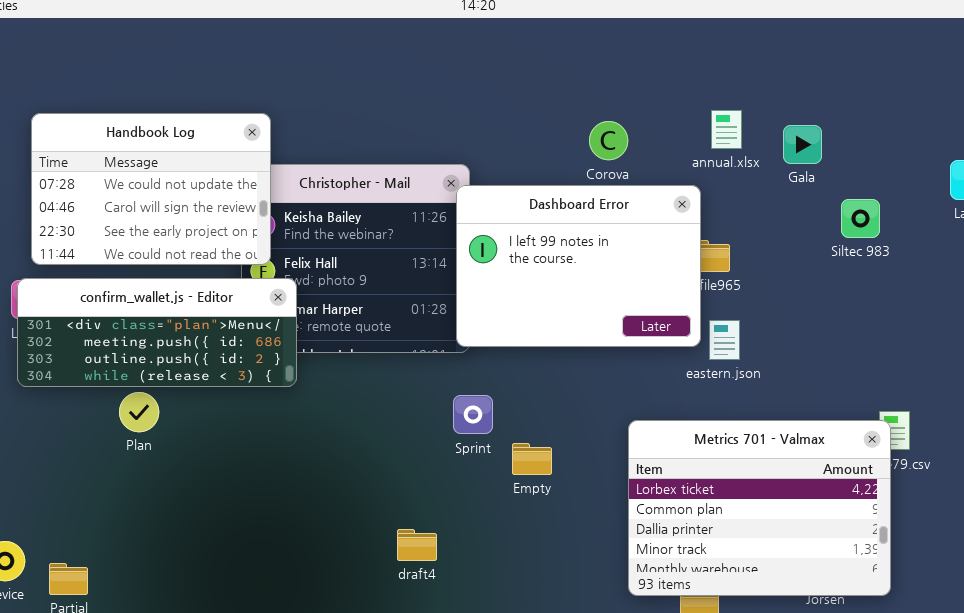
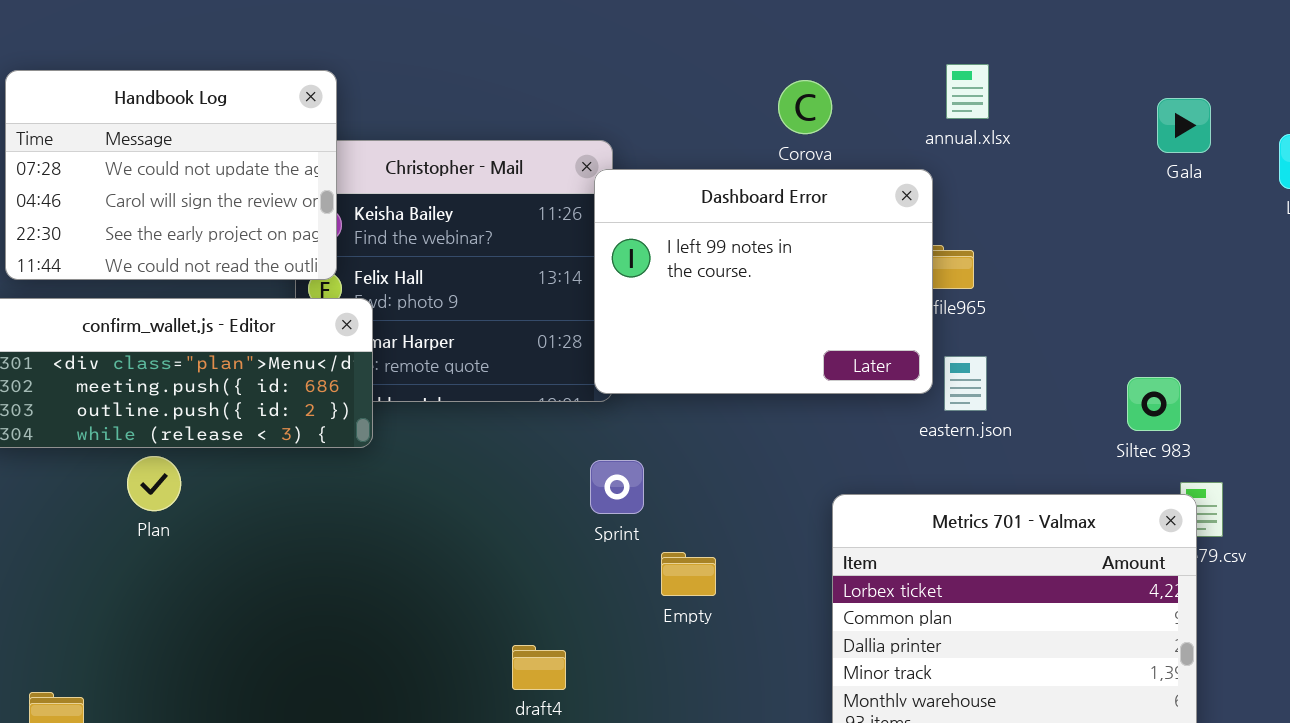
Gala: [783,125,822,164] -> [1157,98,1211,153], moved
Siltec 983: [841,199,880,238] -> [1127,377,1181,431], moved
Empty: [512,443,552,475] -> [661,552,716,596], moved

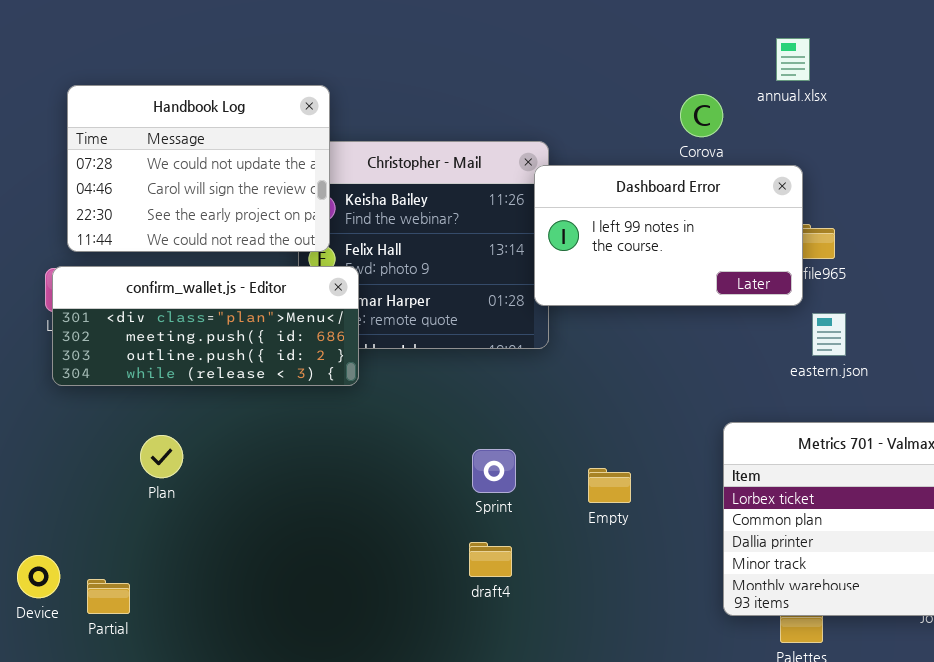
annual.xlsx: [946,64,989,119] -> [776,38,810,81], moved
Dashboard Error: [594,169,933,394] -> [534,165,803,306], resized
Plan: [127,456,181,511] -> [140,435,183,478], moved
Sprint: [590,460,644,514] -> [472,449,516,493], moved

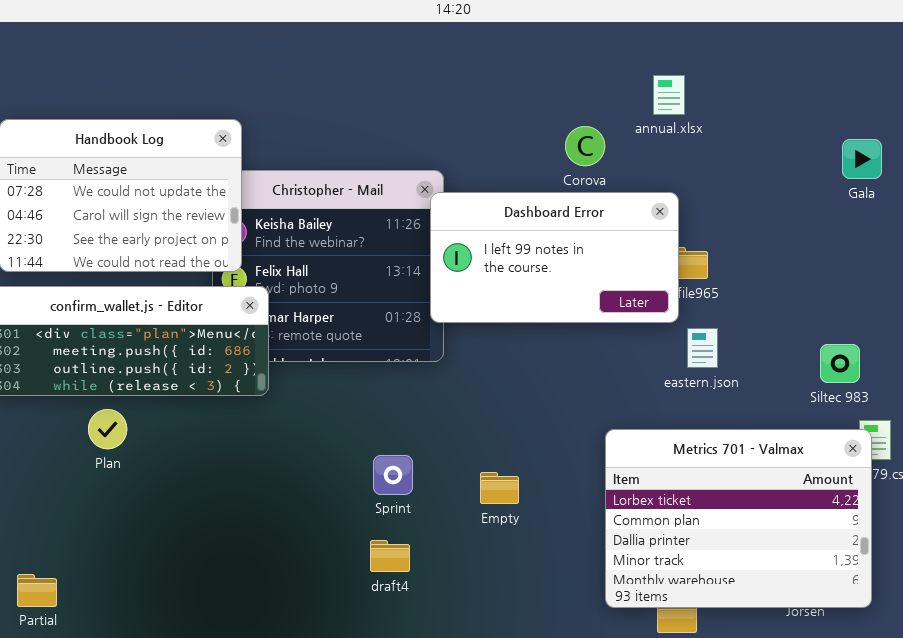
Plan: [140,435,183,478] -> [88,409,127,449], moved

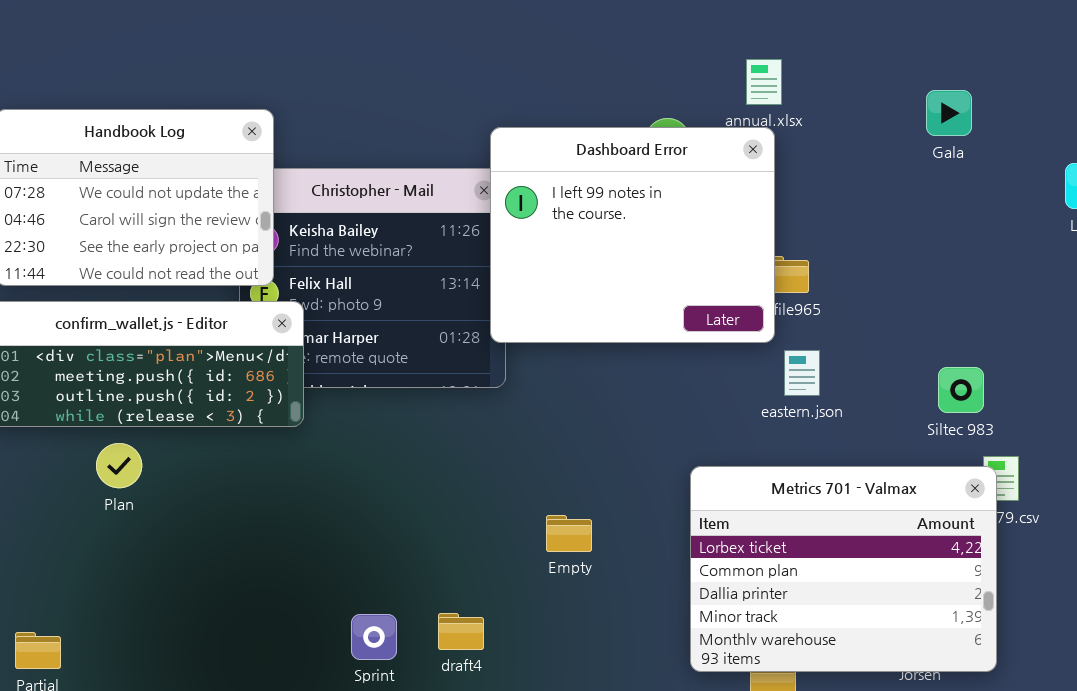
Gala: [842,139,882,179] -> [926,90,972,136], moved
Dashboard Error: [430,192,679,323] -> [490,127,775,343], resized
Sprint: [373,455,413,495] -> [351,614,397,660], moved
draft4: [370,540,410,572] -> [438,613,484,650], moved

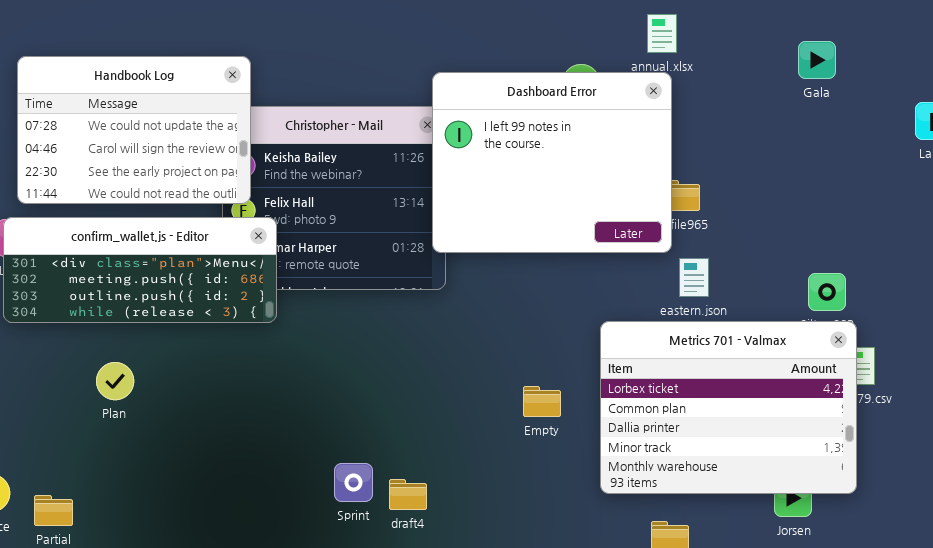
Plan: [96,443,142,488] -> [96,362,134,400], moved
Metrics 701 - Valmax: [690,466,997,672] -> [600,321,857,494], moved
Empty: [546,515,592,552] -> [523,386,561,417], moved
Sprint: [351,614,397,660] -> [334,463,373,502], moved

